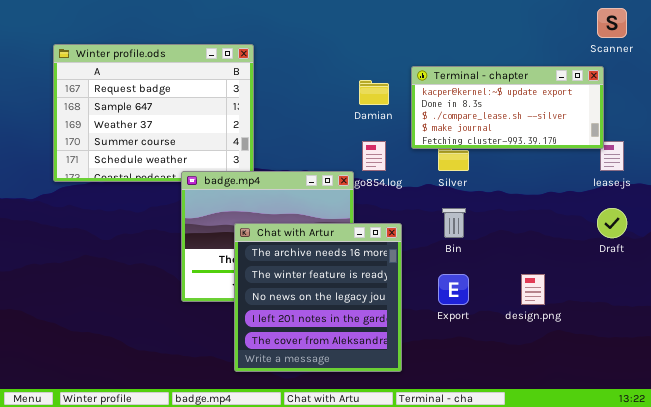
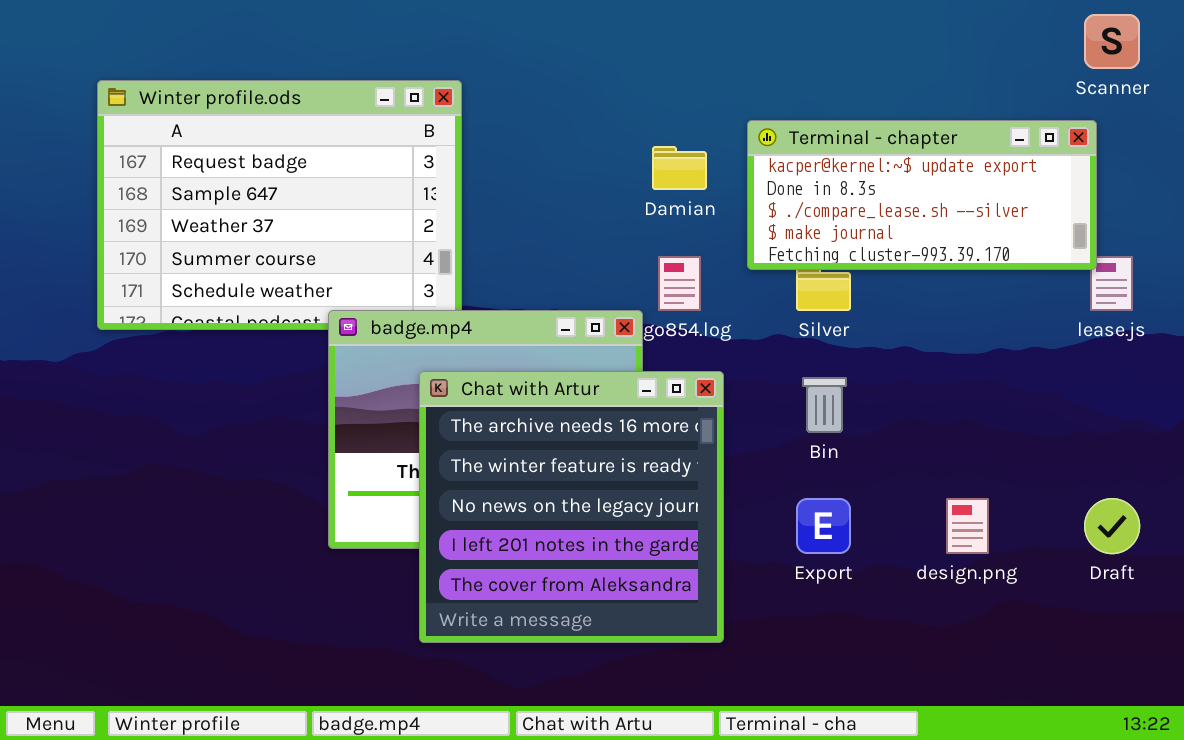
Draft: [597,208,627,238] -> [1084,498,1140,554], moved
Chat with Artur: [234,223,402,372] -> [419,371,724,643], moved

